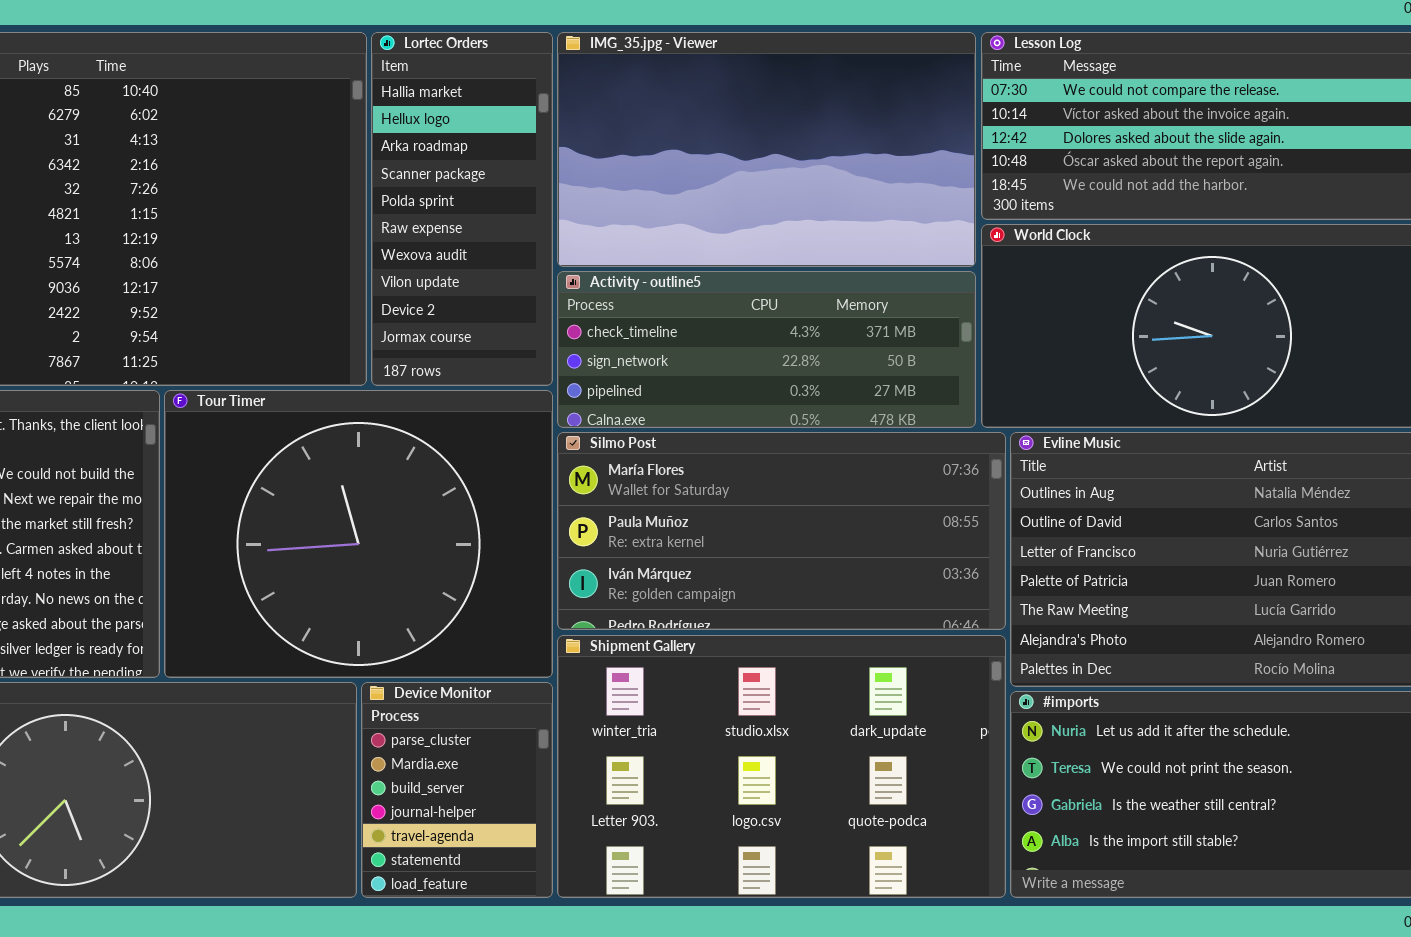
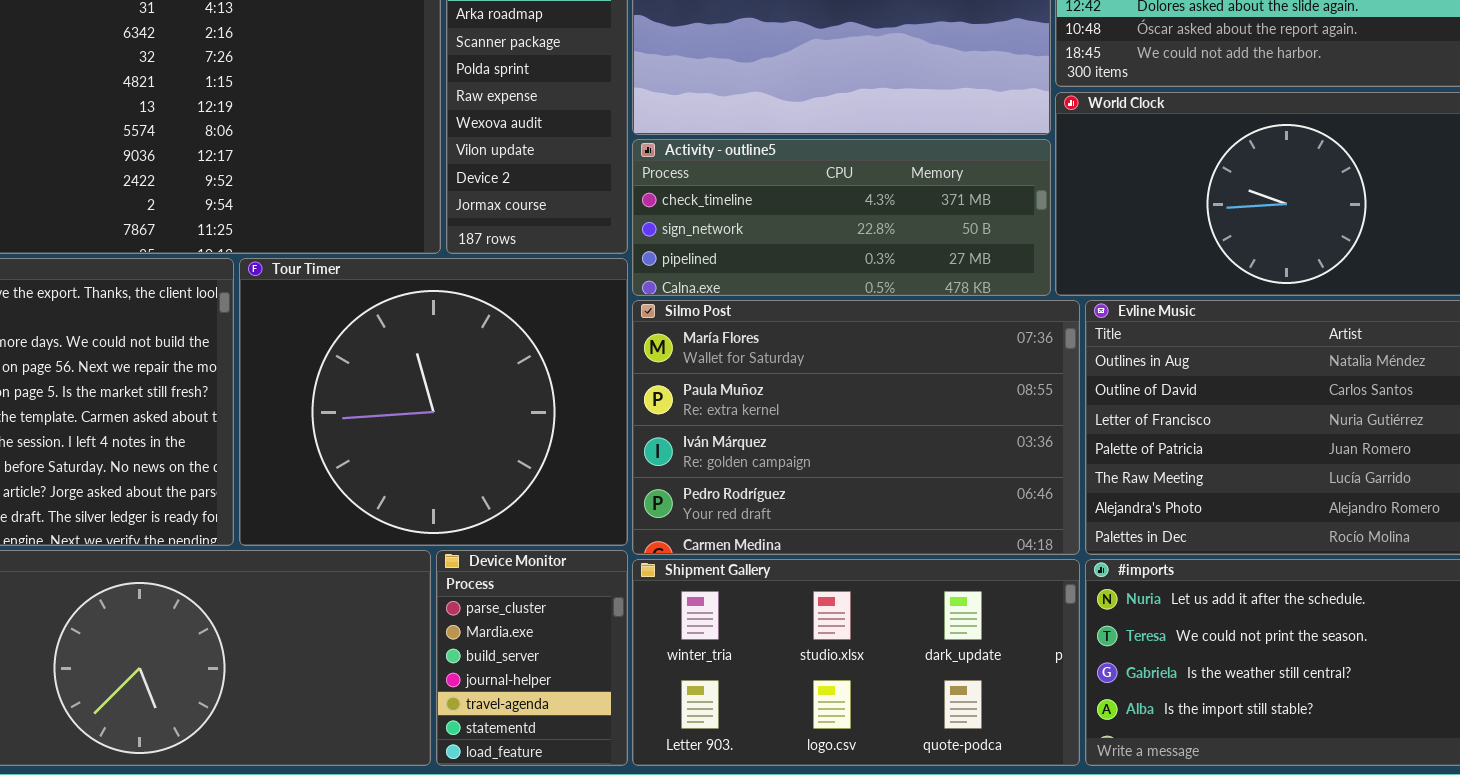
Silmo Post: [557,432,1006,630] -> [632,300,1080,555], resized
Shipment Gallery: [557,635,1006,898] -> [632,559,1080,766], resized

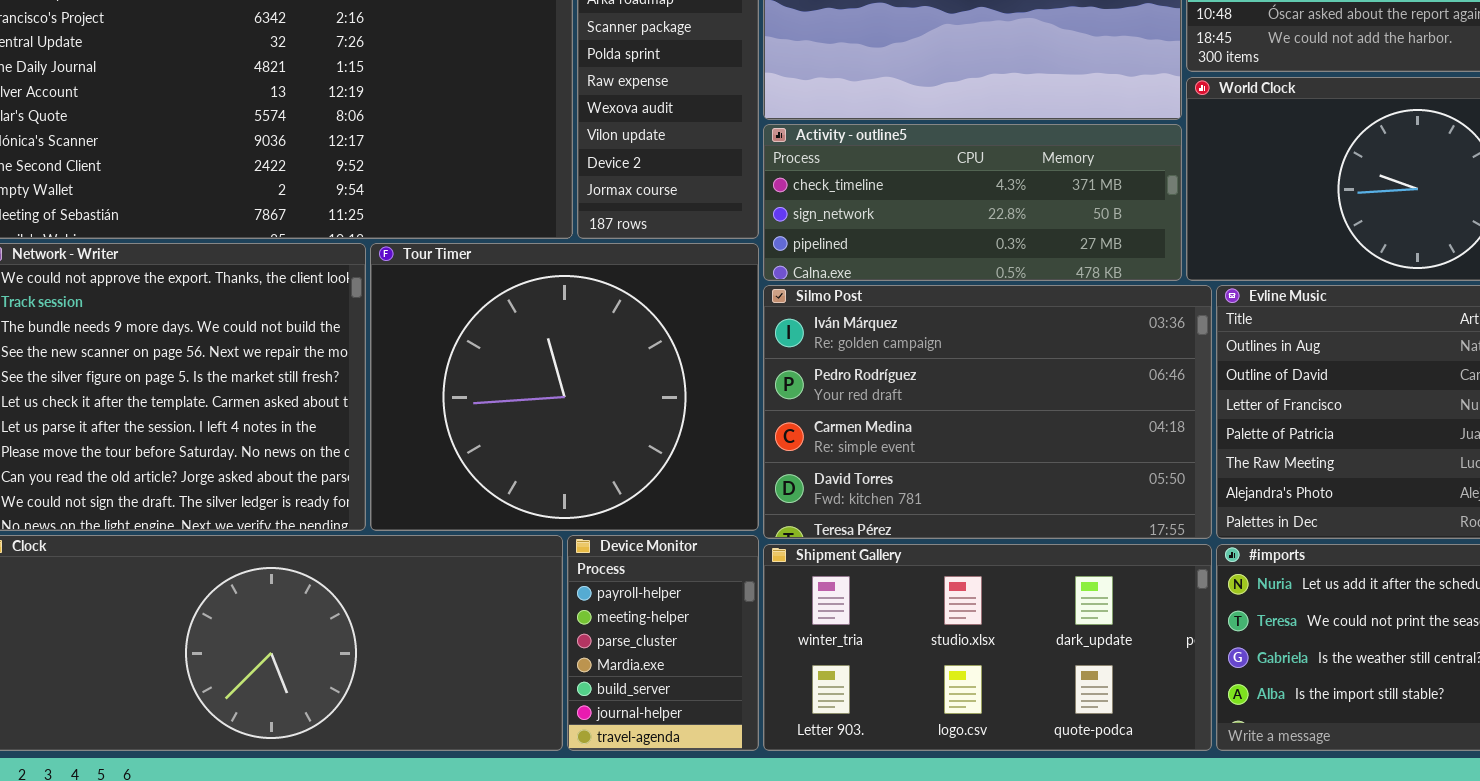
Silmo Post: [632,300,1080,555] -> [763,285,1212,539], scrolled down 2 rows
Device Monitor: [436,550,628,766] -> [567,535,759,751], scrolled up 2 rows

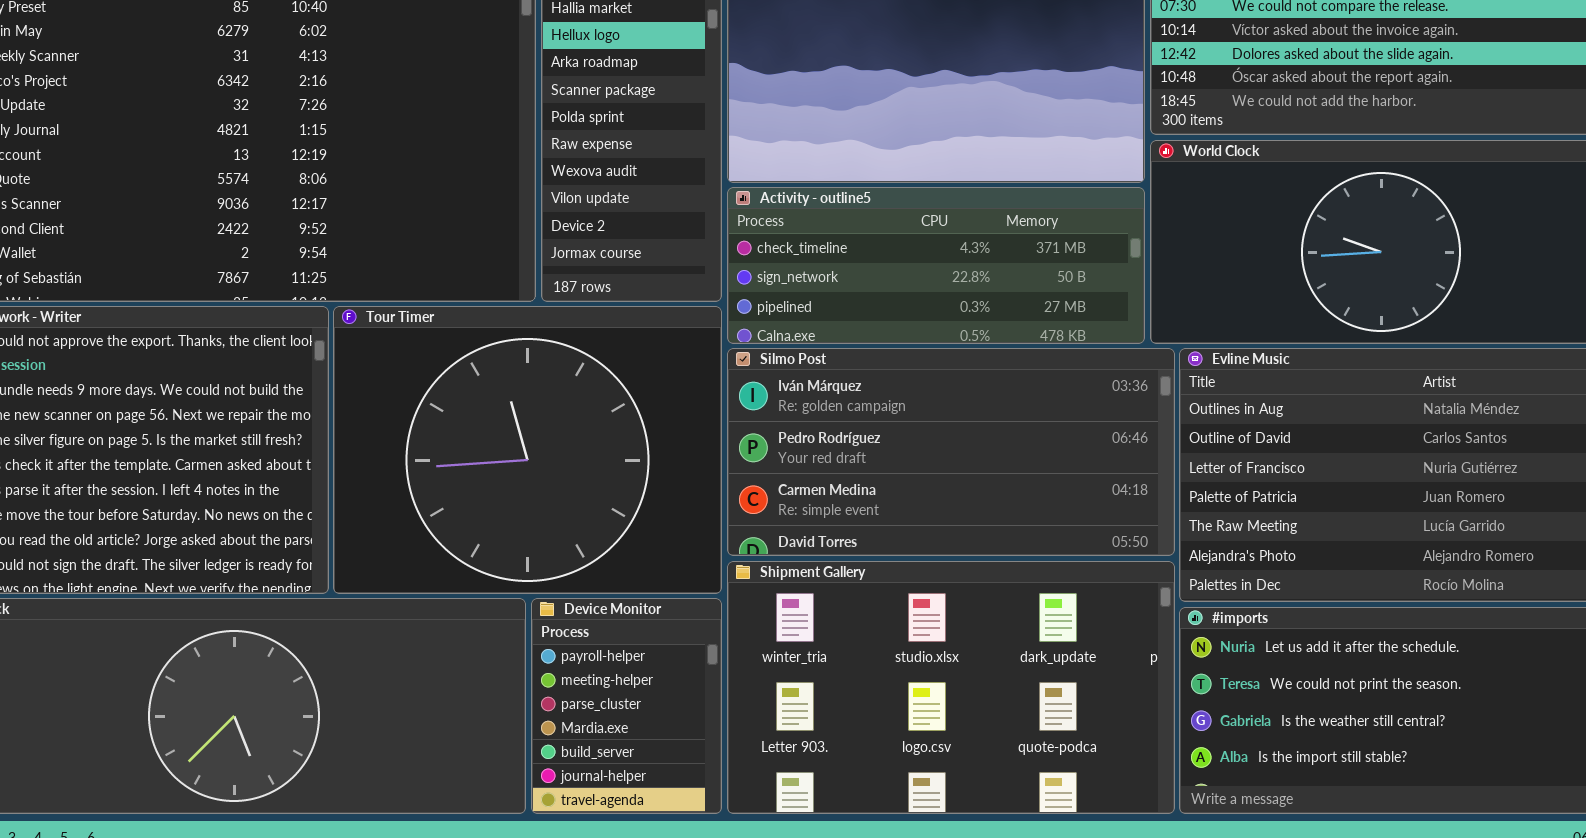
Silmo Post: [763,285,1212,539] -> [727,348,1175,556], resized
Shipment Gallery: [763,544,1212,751] -> [727,561,1175,814], resized

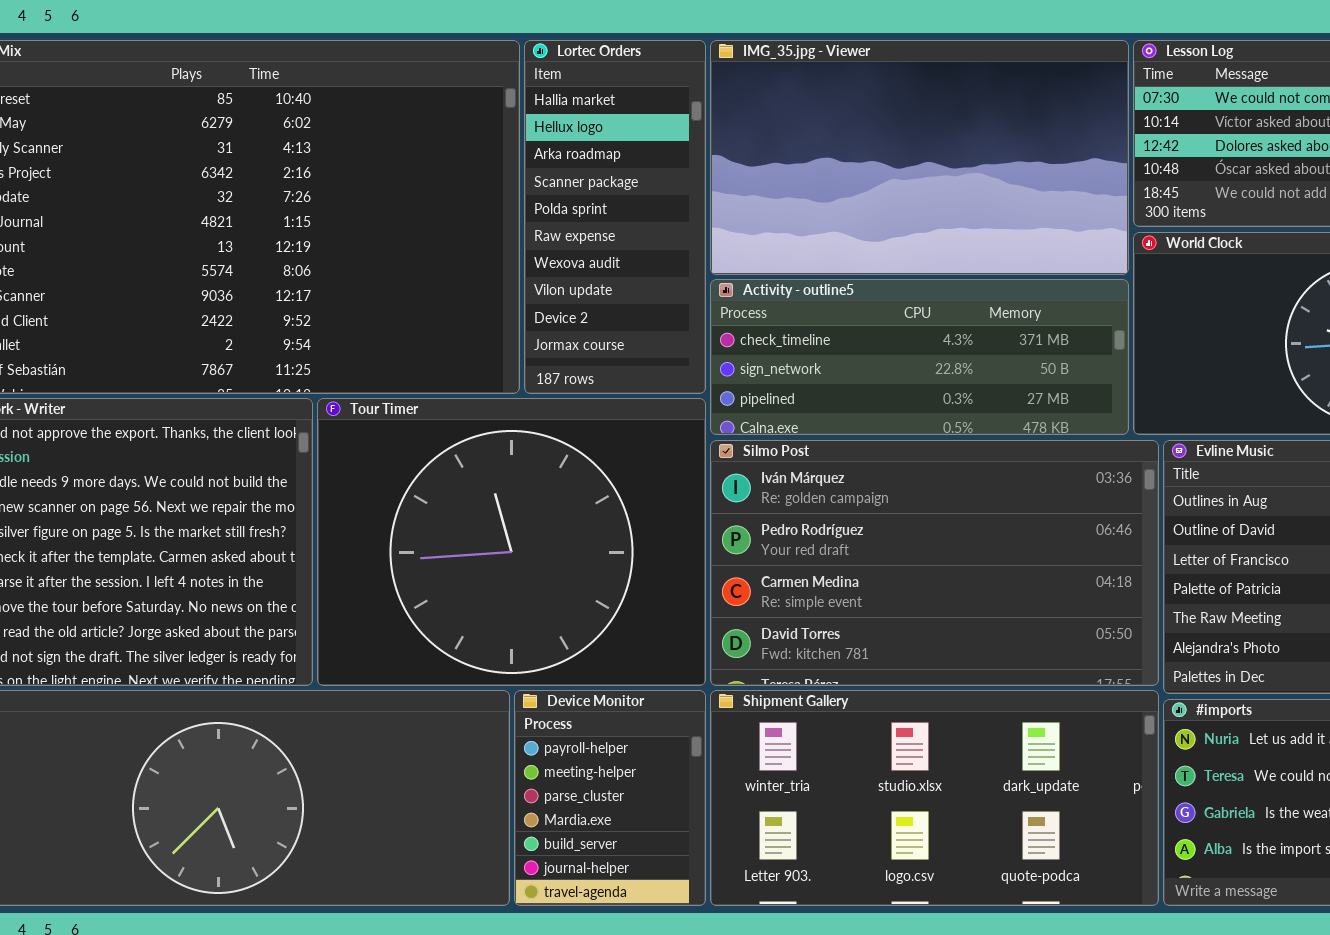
Silmo Post: [727,348,1175,556] -> [710,440,1159,686], resized
Shipment Gallery: [727,561,1175,814] -> [710,690,1159,906], resized

